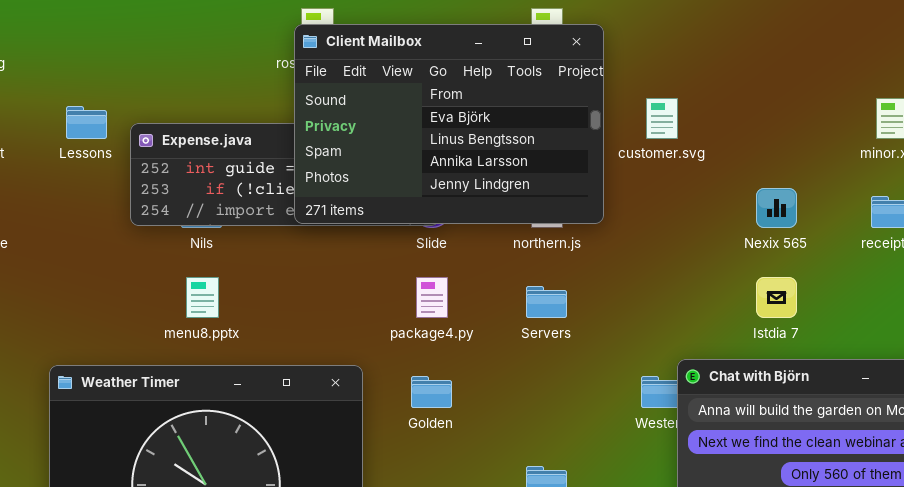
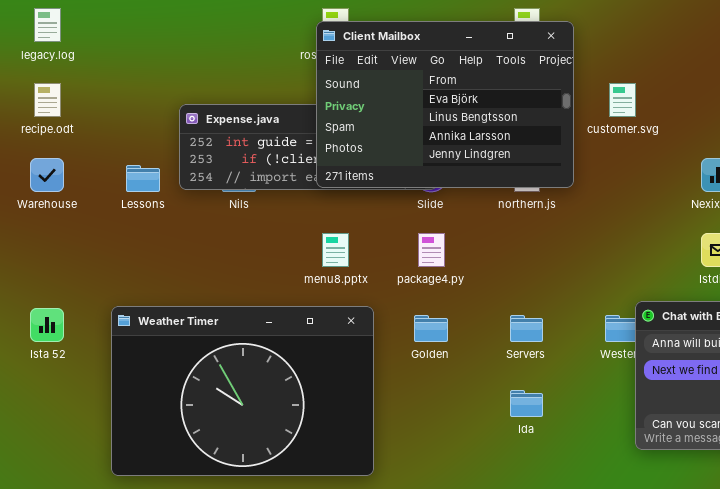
Lessons: [66,106,107,139] -> [126,165,160,192], moved
menu8.pptx: [186,277,219,318] -> [322,233,349,267], moved
Servers: [526,286,567,318] -> [510,315,543,342], moved

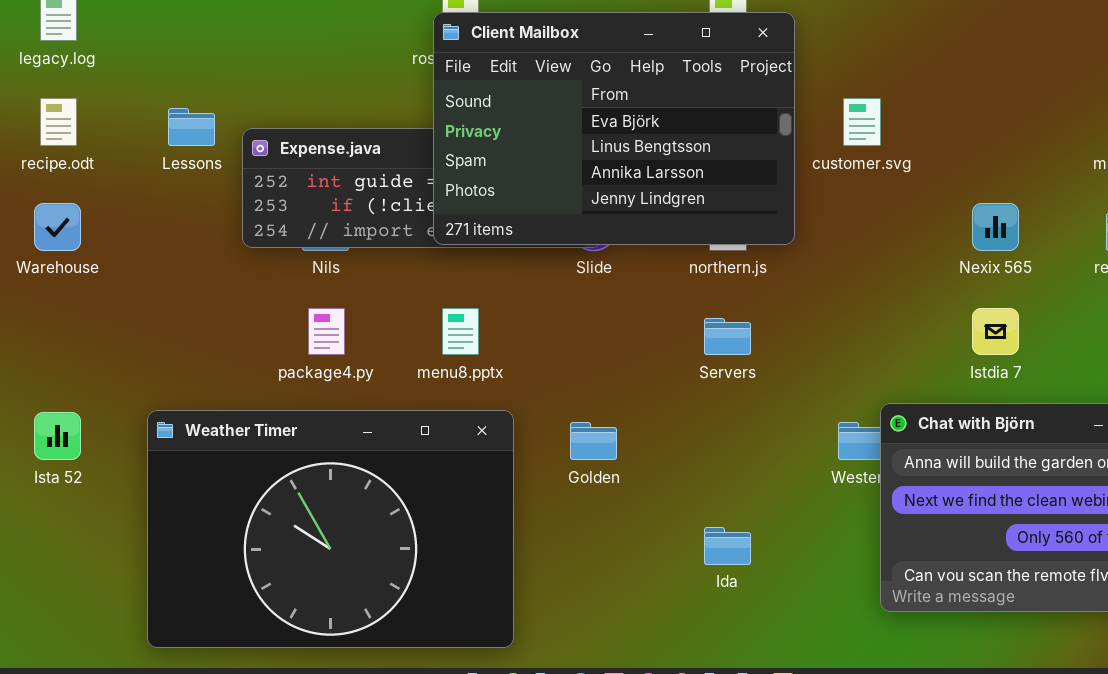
Lessons: [126,165,160,192] -> [168,108,215,146], moved
package4.py: [418,233,445,267] -> [308,308,345,355], moved
Servers: [510,315,543,342] -> [704,318,751,355], moved

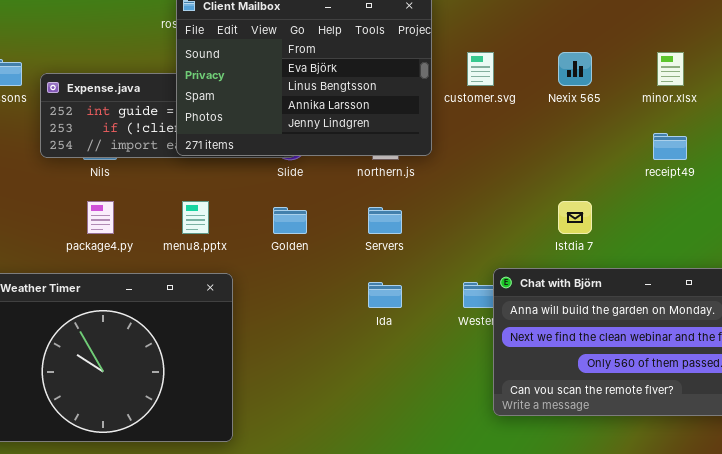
Nexix 565: [972,203,1019,251] -> [558,52,592,86], moved
Golden: [570,422,617,460] -> [273,207,307,234], moved
Ida: [704,527,751,565] -> [368,282,402,308], moved

